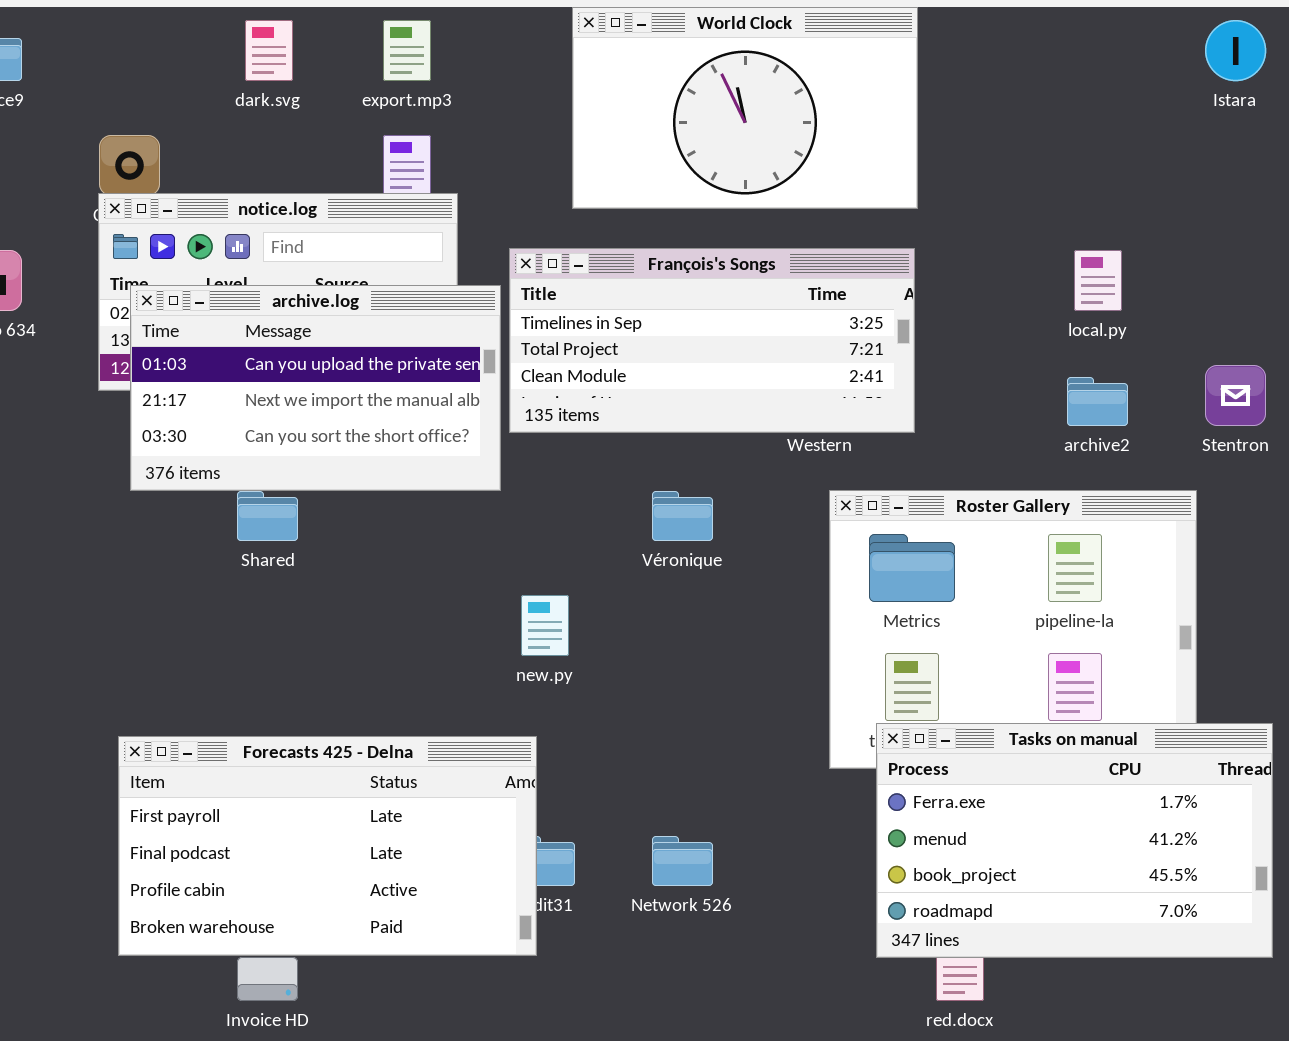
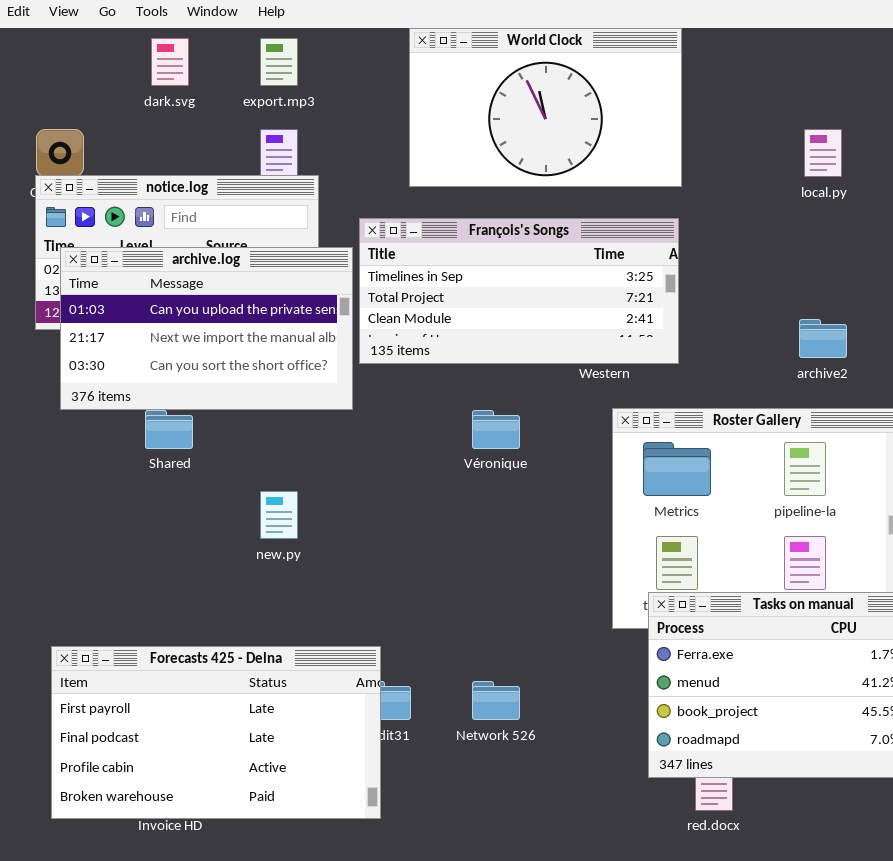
local.py: [1074,250,1122,311] -> [804,129,842,177], moved
new.py: [521,595,569,656] -> [260,491,298,539], moved
Forecasts 425 - Delna: [118,736,537,956] -> [51,646,381,819], moved

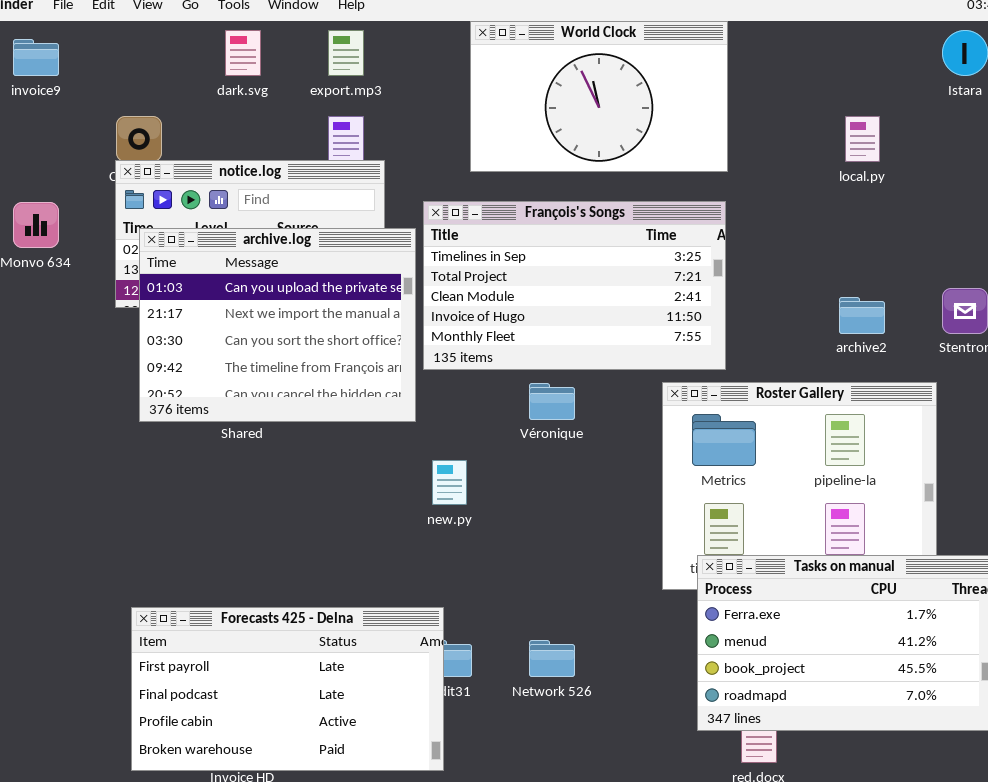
François's Songs: [359,218,679,364] -> [423,201,726,370], resized
archive.log: [60,247,353,410] -> [139,228,416,422], resized
new.py: [260,491,298,539] -> [432,460,467,505], moved

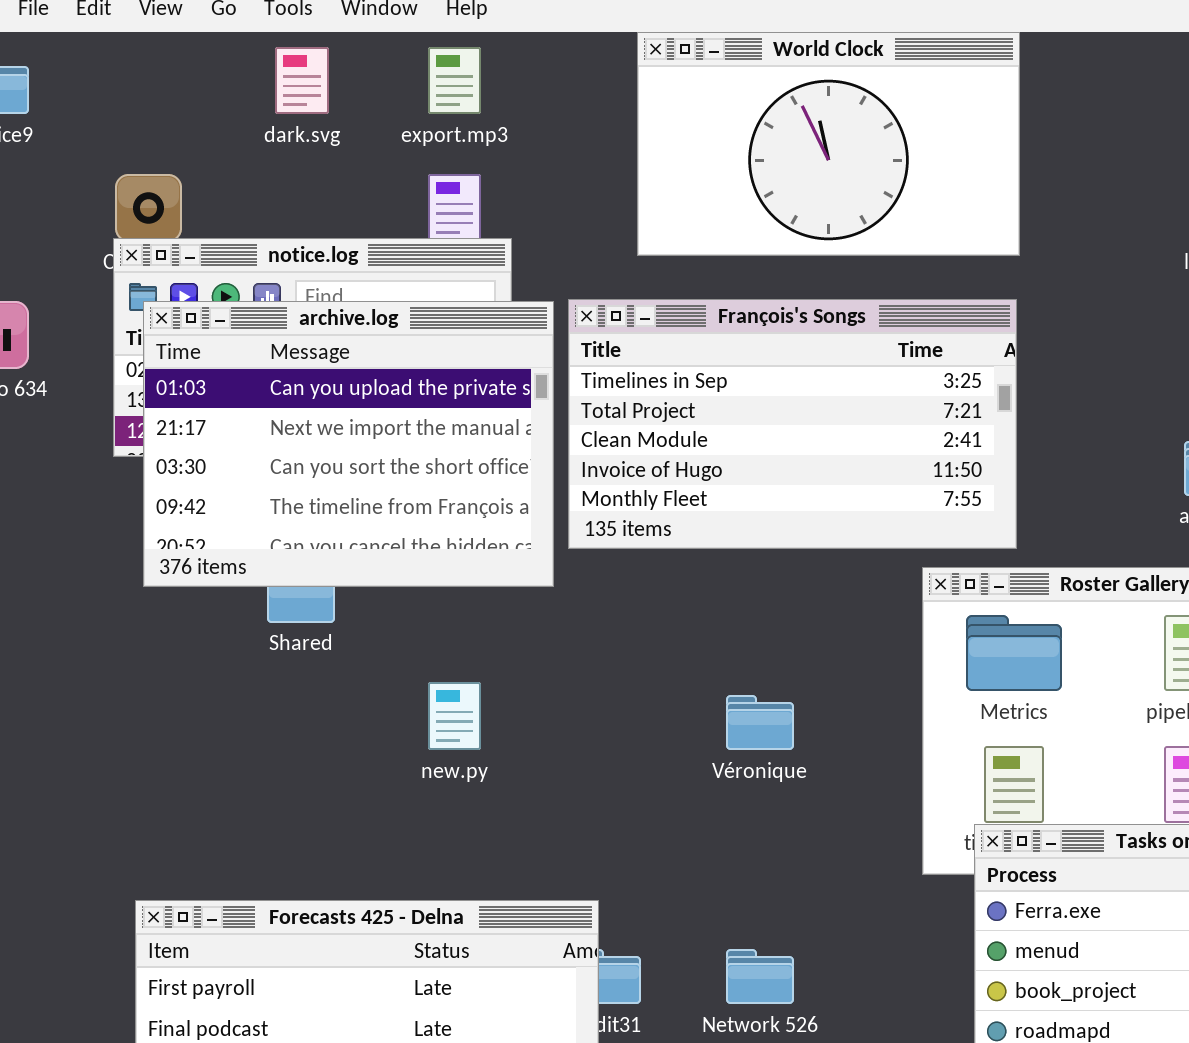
archive.log: [139,228,416,422] -> [143,301,554,587], moved
Véronique: [529,383,575,420] -> [726,695,794,750], moved
new.py: [432,460,467,505] -> [428,682,481,750], moved

